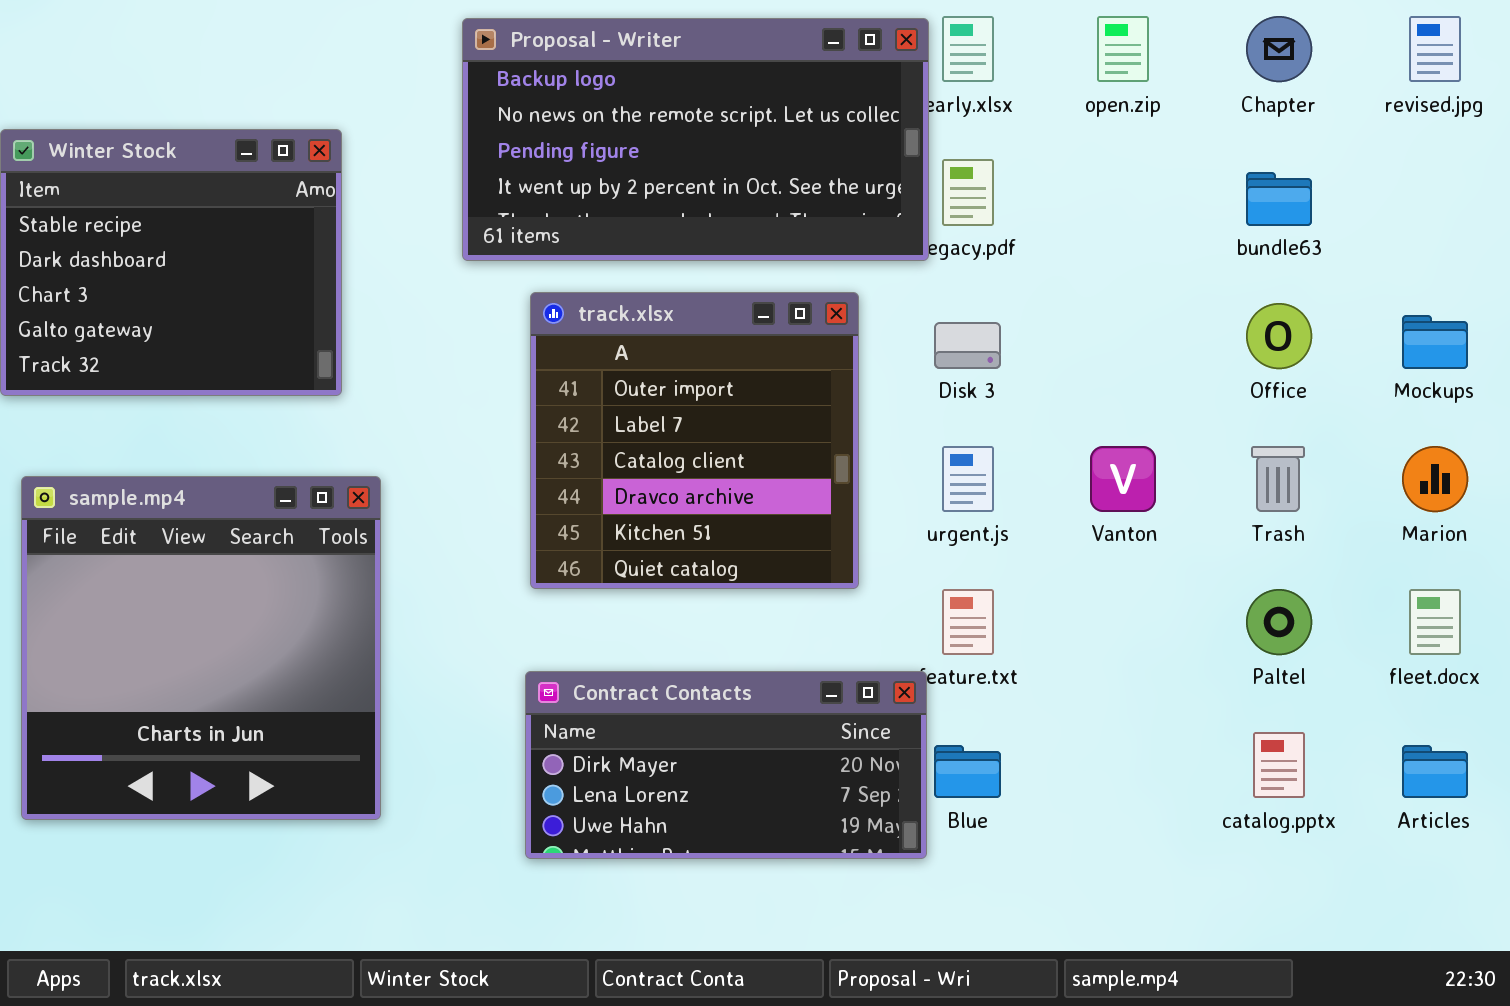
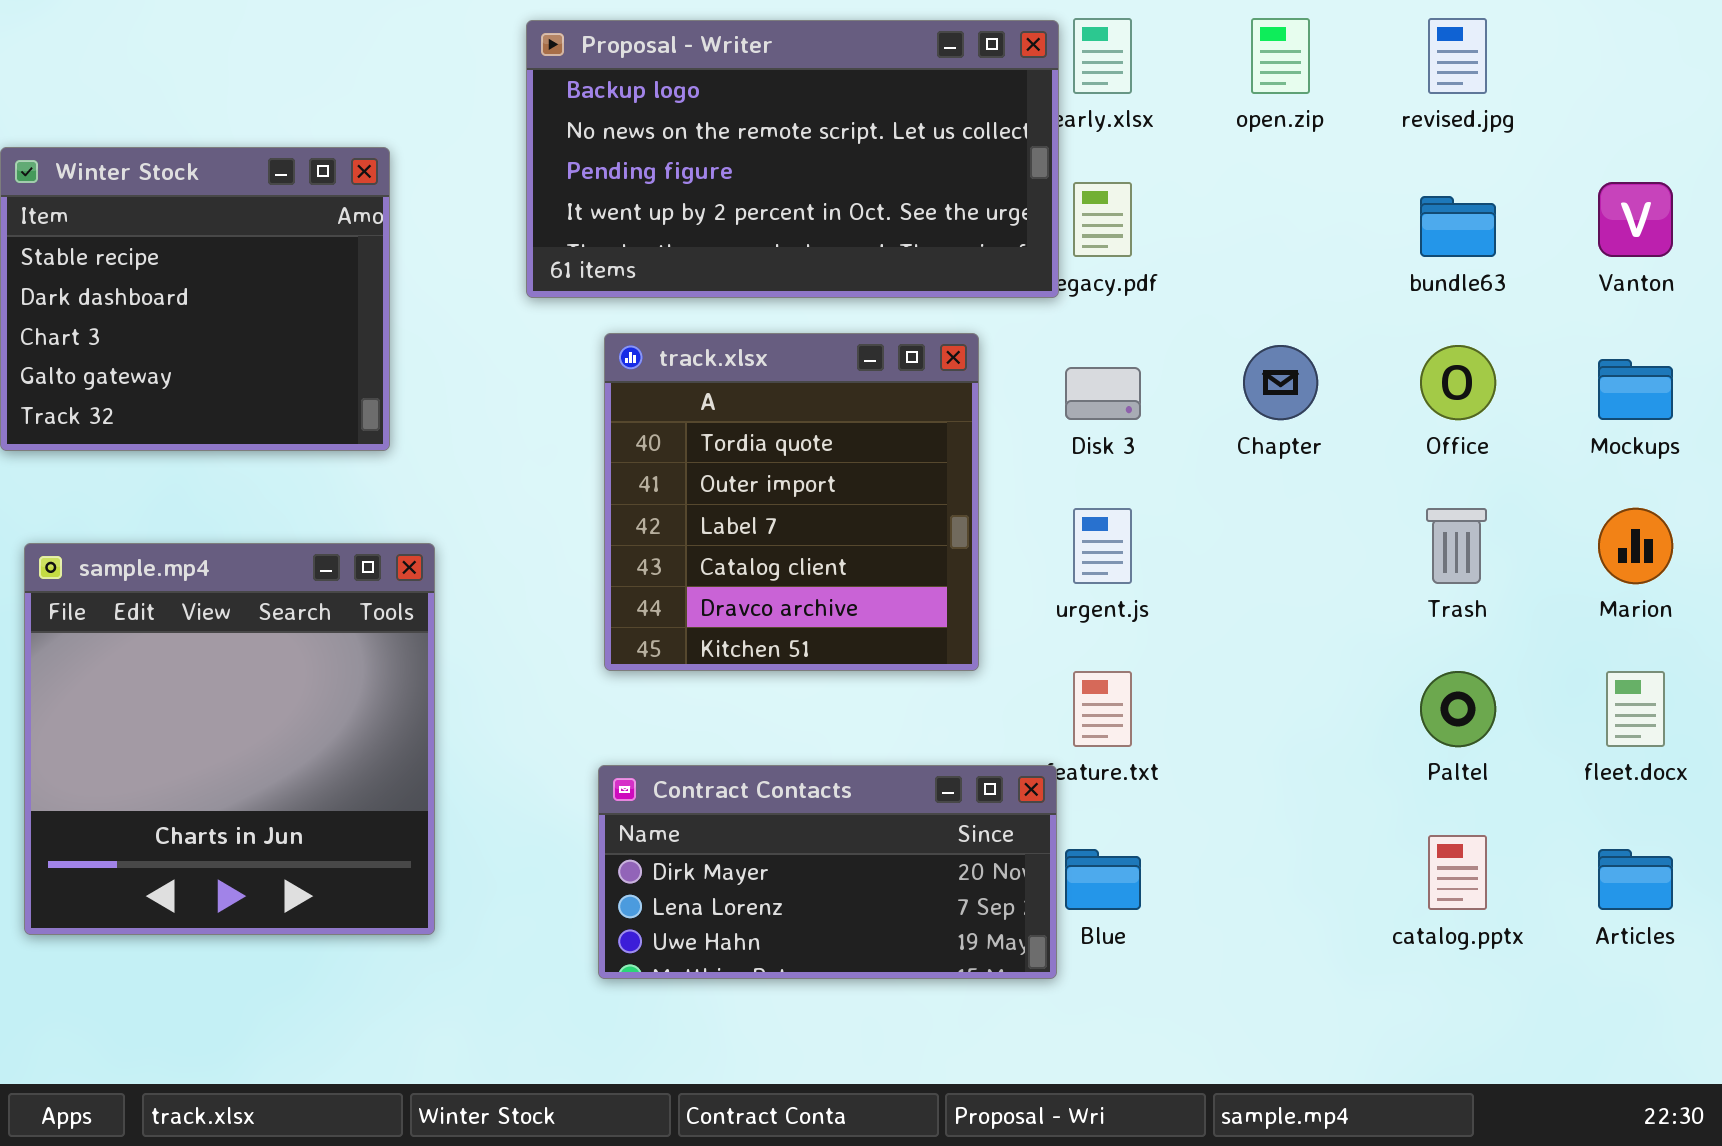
Chapter: [1246,16,1312,82] -> [1243,345,1318,420], moved
revised.jpg: [1409,16,1461,82] -> [1428,18,1487,94], moved
track.xlsx: [530,292,859,589] -> [604,333,979,671], scrolled up 1 row
Vanton: [1090,446,1156,512] -> [1598,182,1673,257], moved

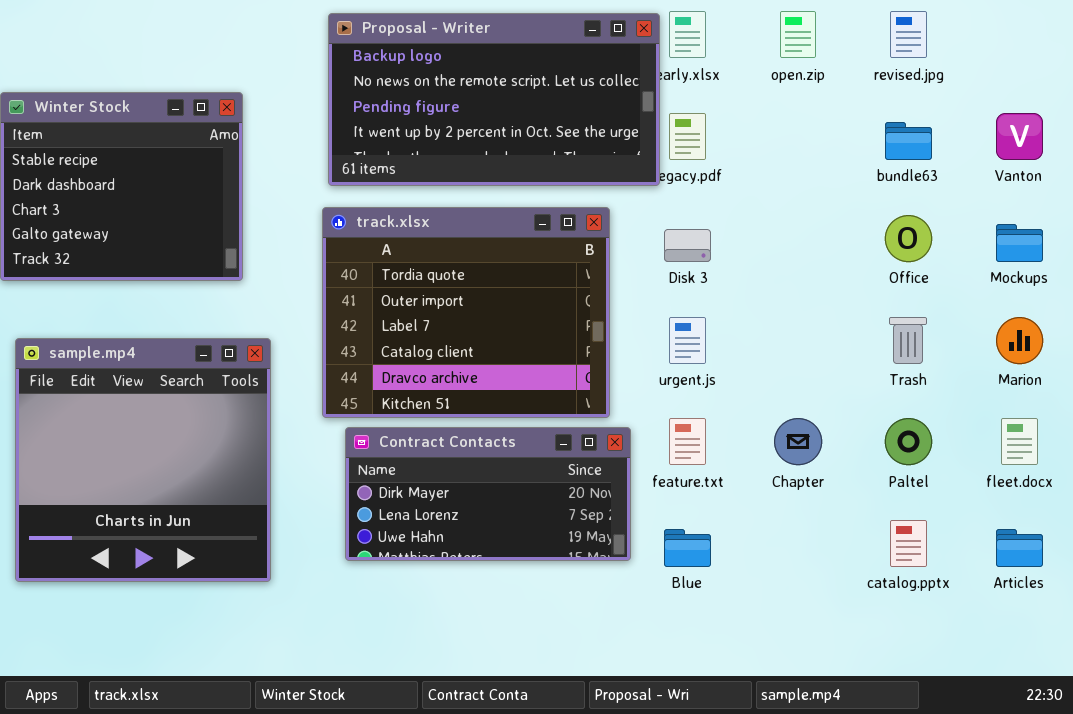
track.xlsx: [604,333,979,671] -> [322,207,610,418], resized
Chapter: [1243,345,1318,420] -> [774,418,822,465], moved
Contract Contacts: [598,765,1057,979] -> [345,427,631,561], moved

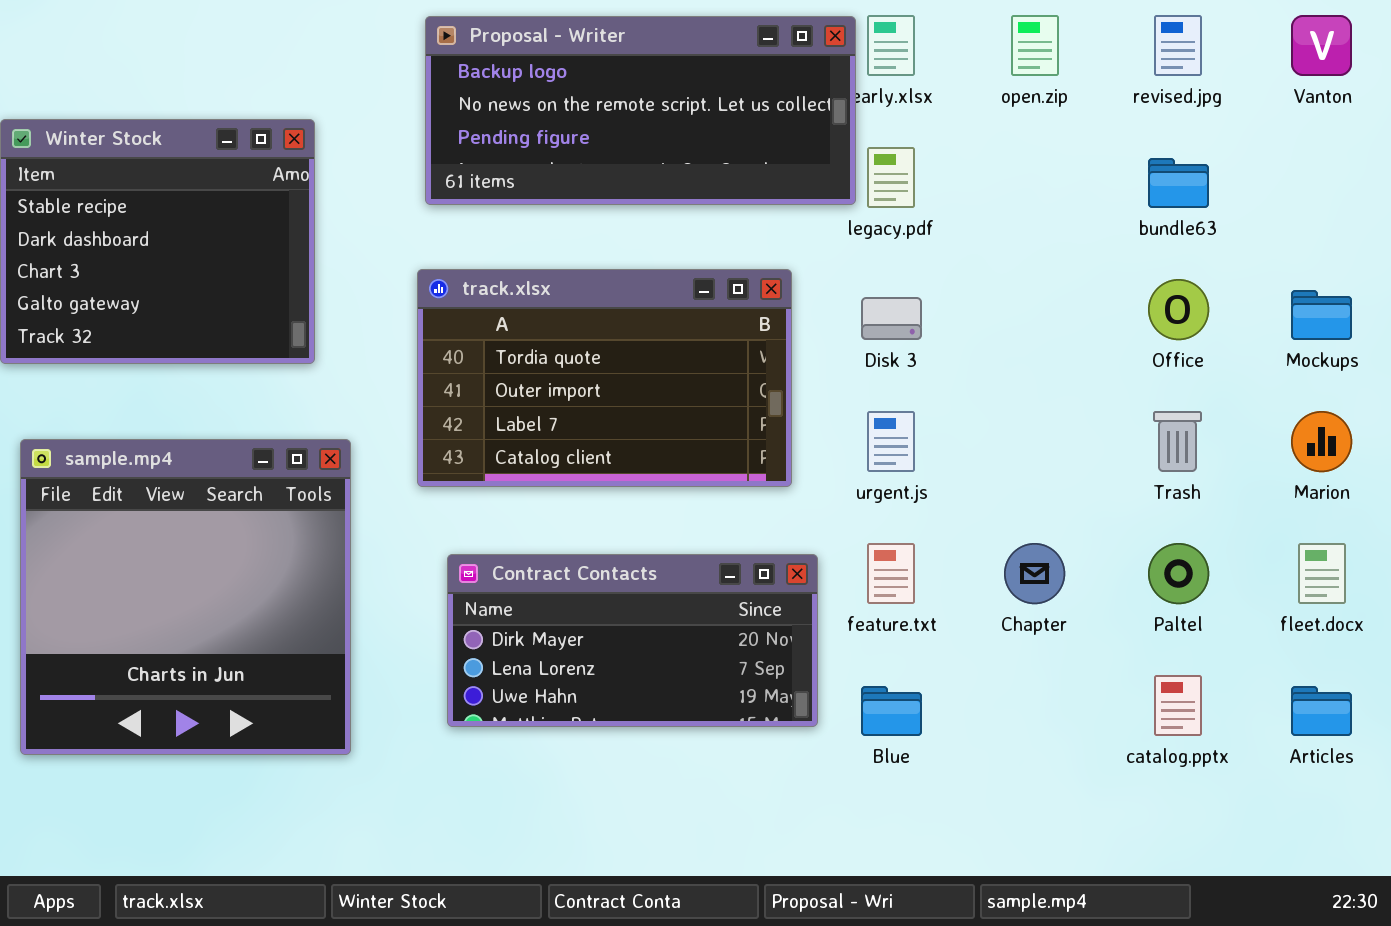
Proposal - Writer: [328,13,660,186] -> [425,16,856,205], resized
Vanton: [996,113,1043,160] -> [1291,15,1352,76], moved
track.xlsx: [322,207,610,418] -> [417,269,792,487], resized

